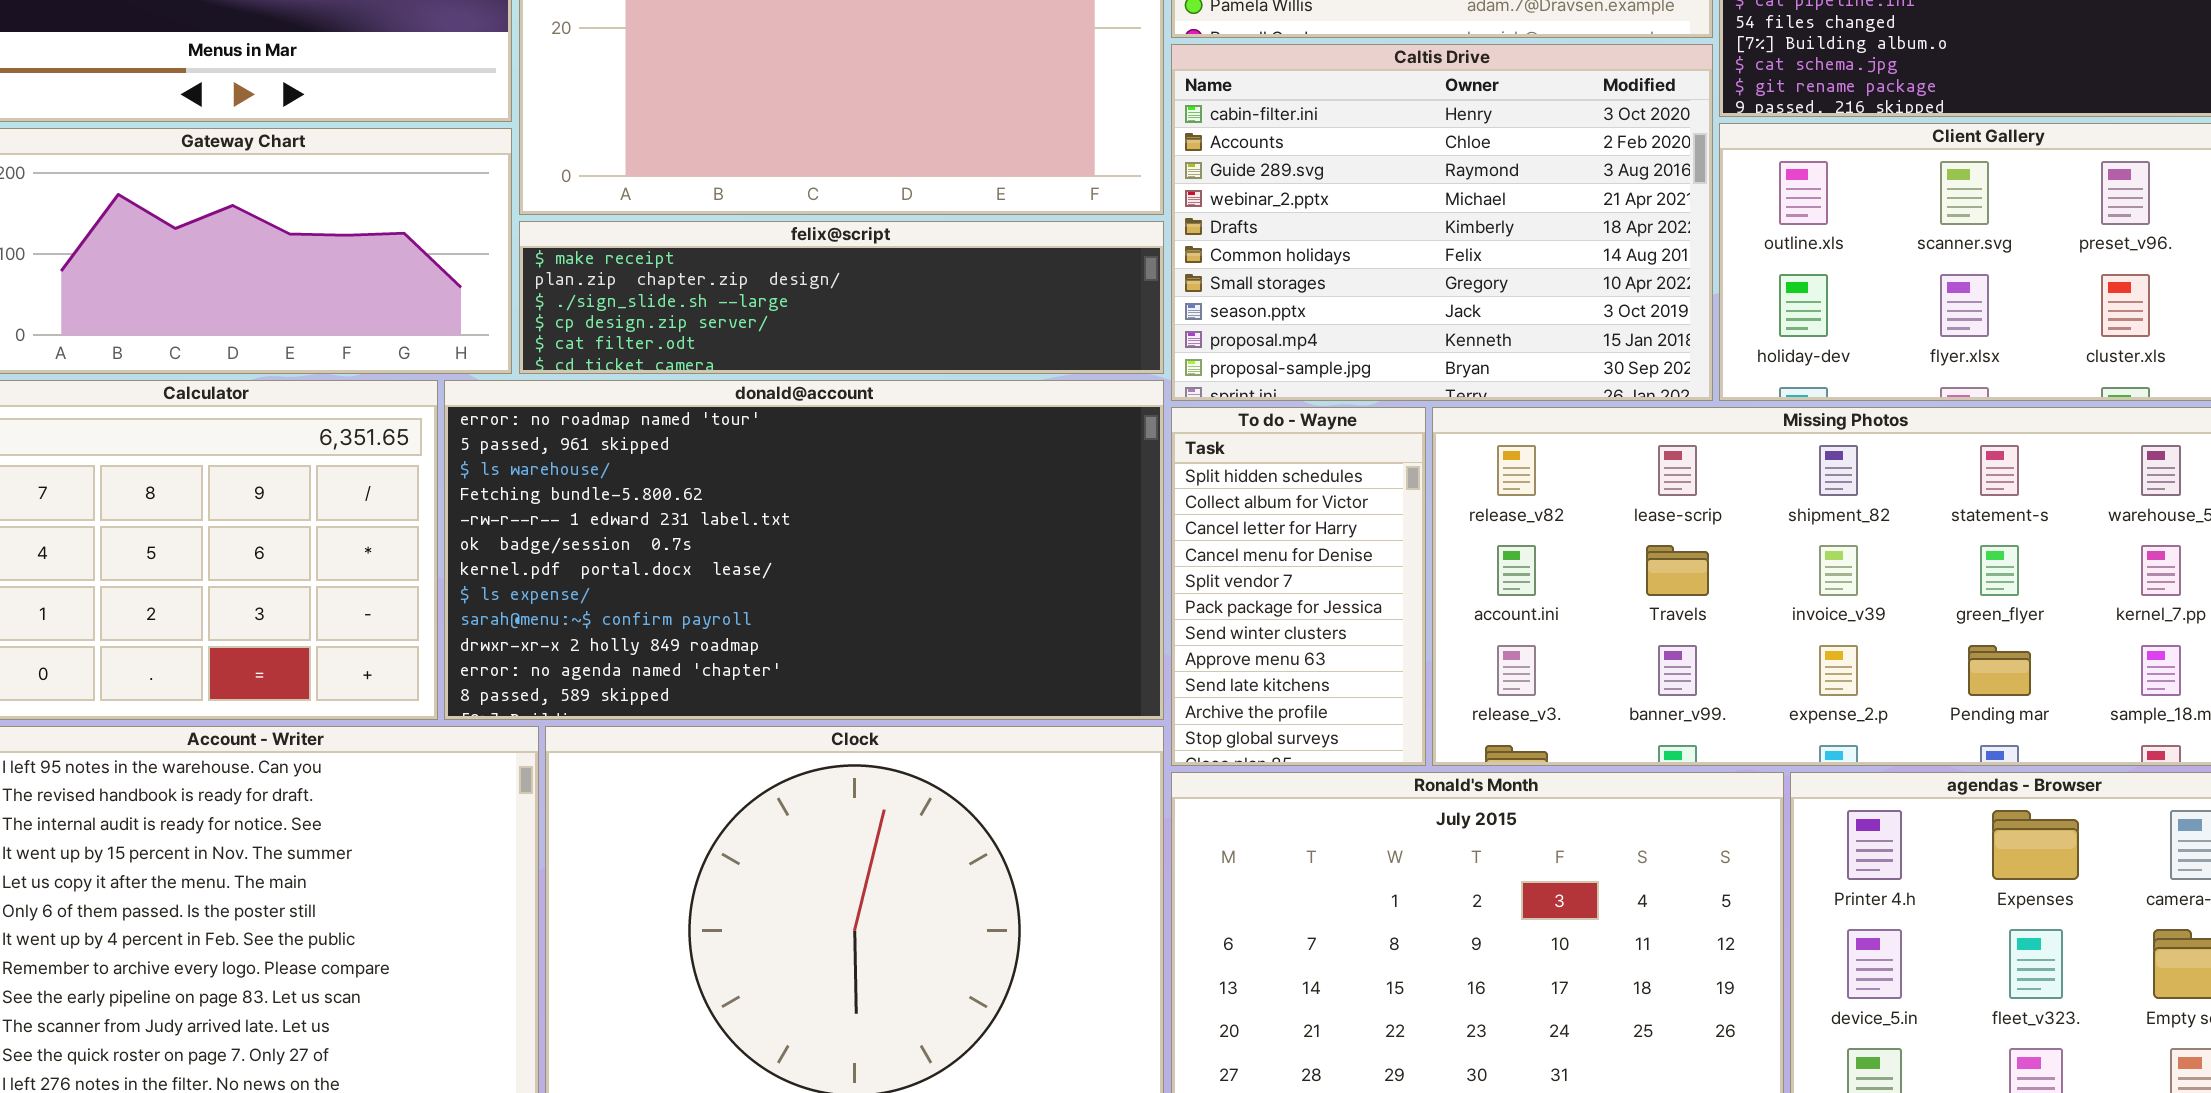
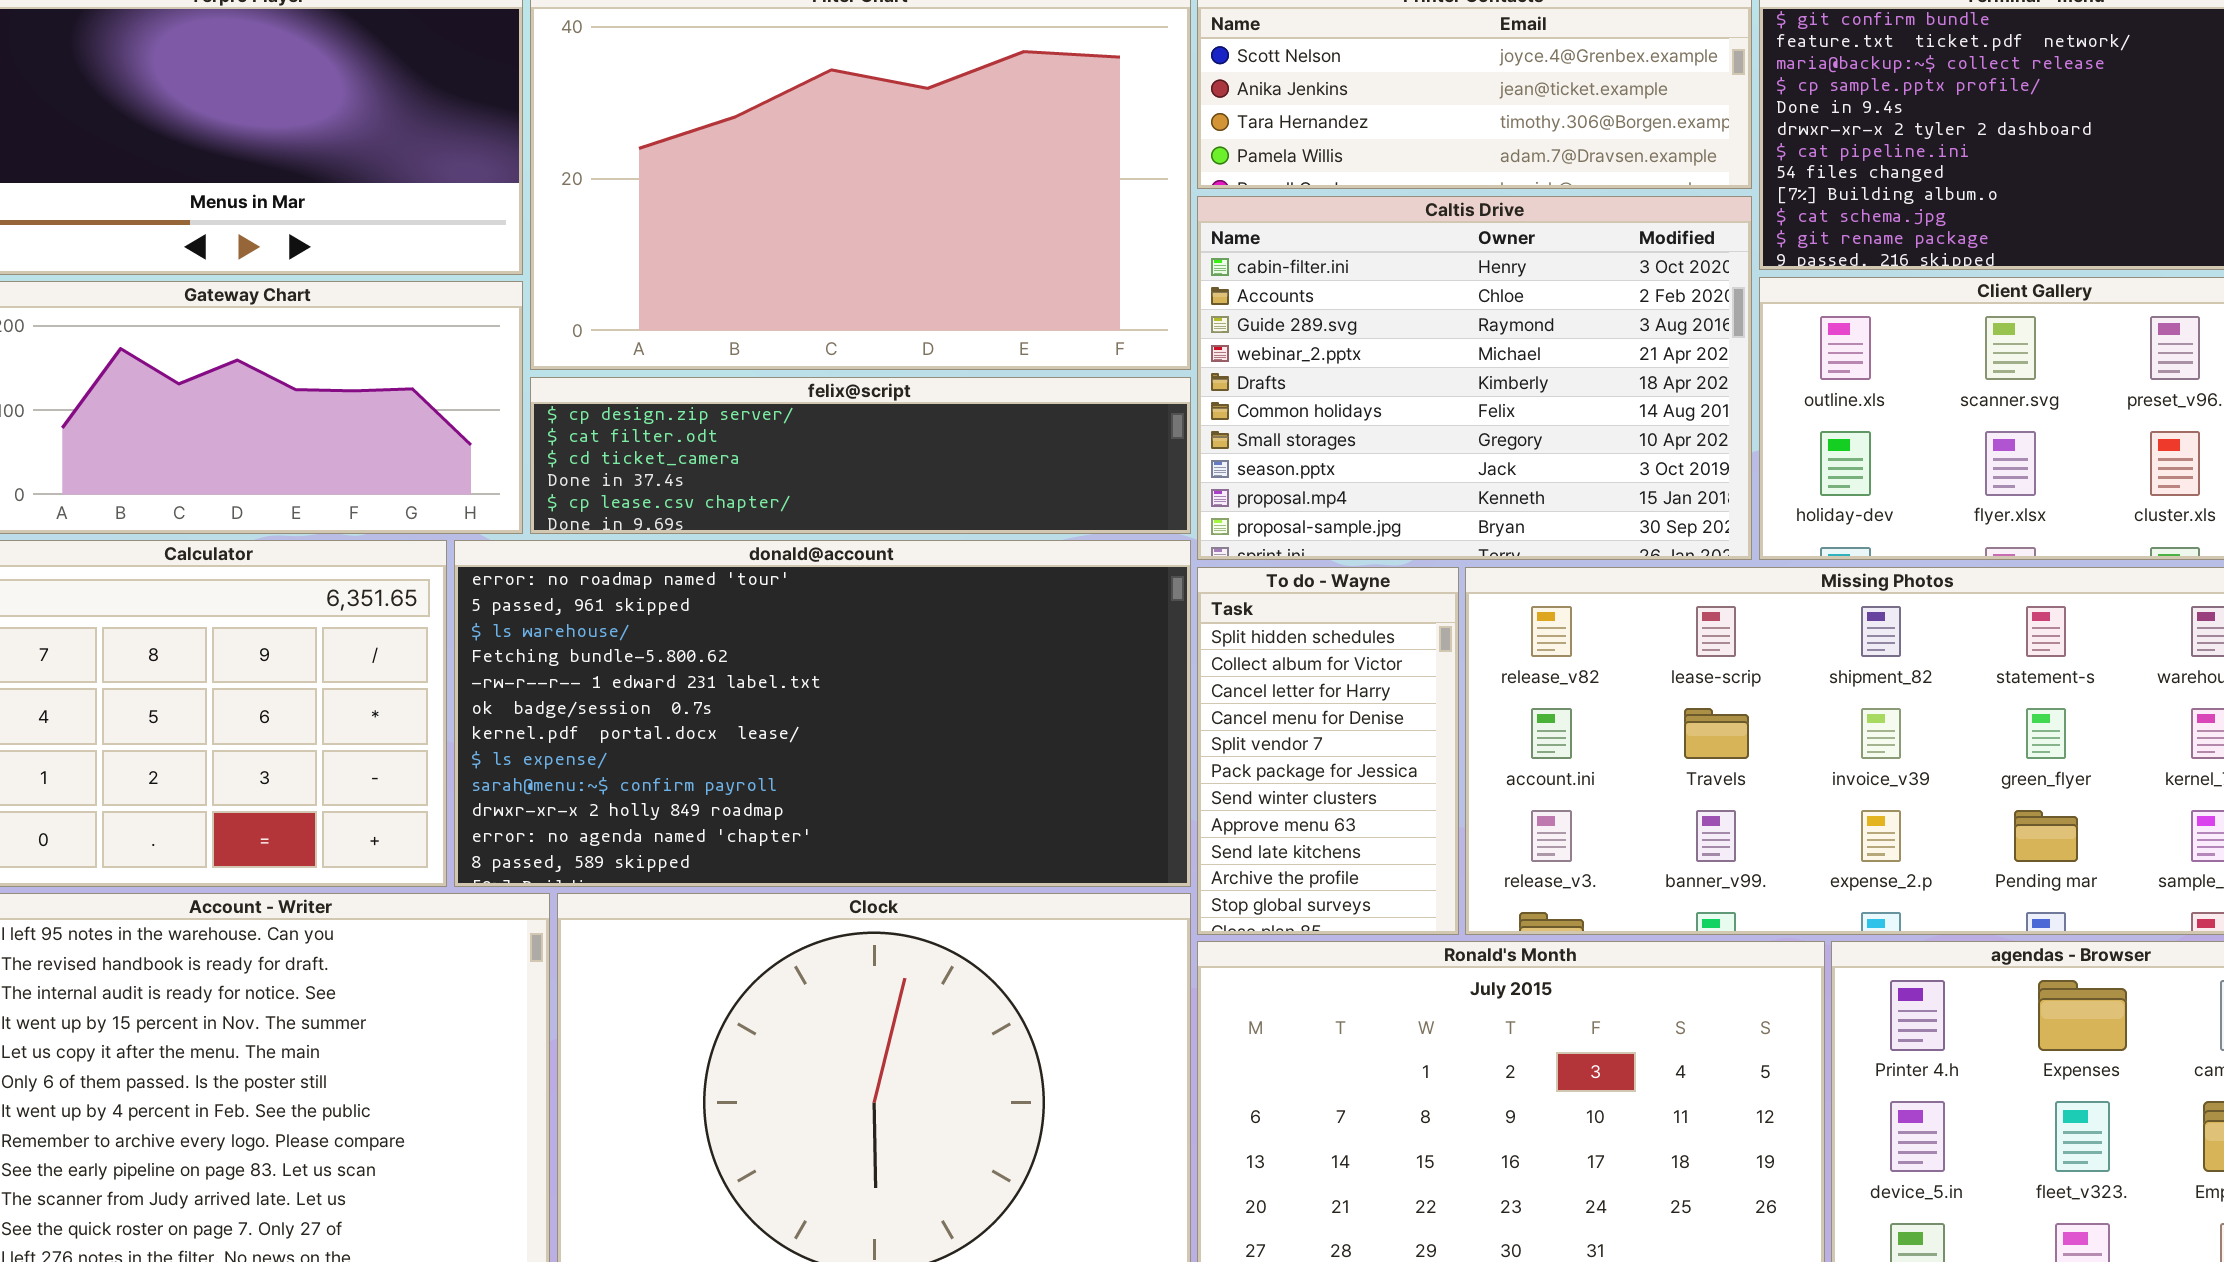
felix@script: [519,221,1164,374] -> [530,377,1191,534], scrolled down 3 rows

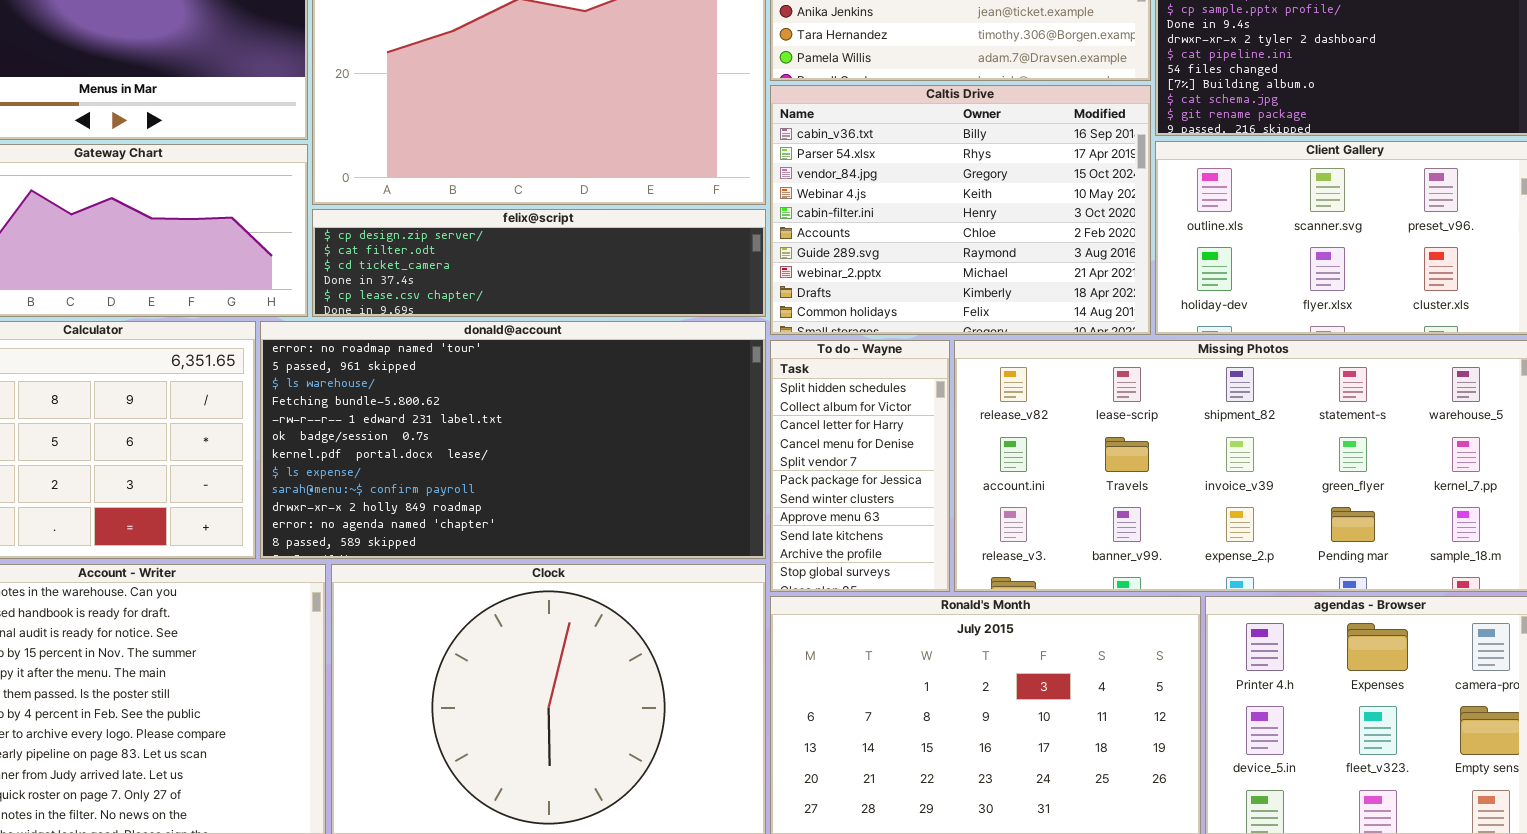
Caltis Drive: [1197,196,1752,560] -> [770,85,1151,335], scrolled up 4 rows

